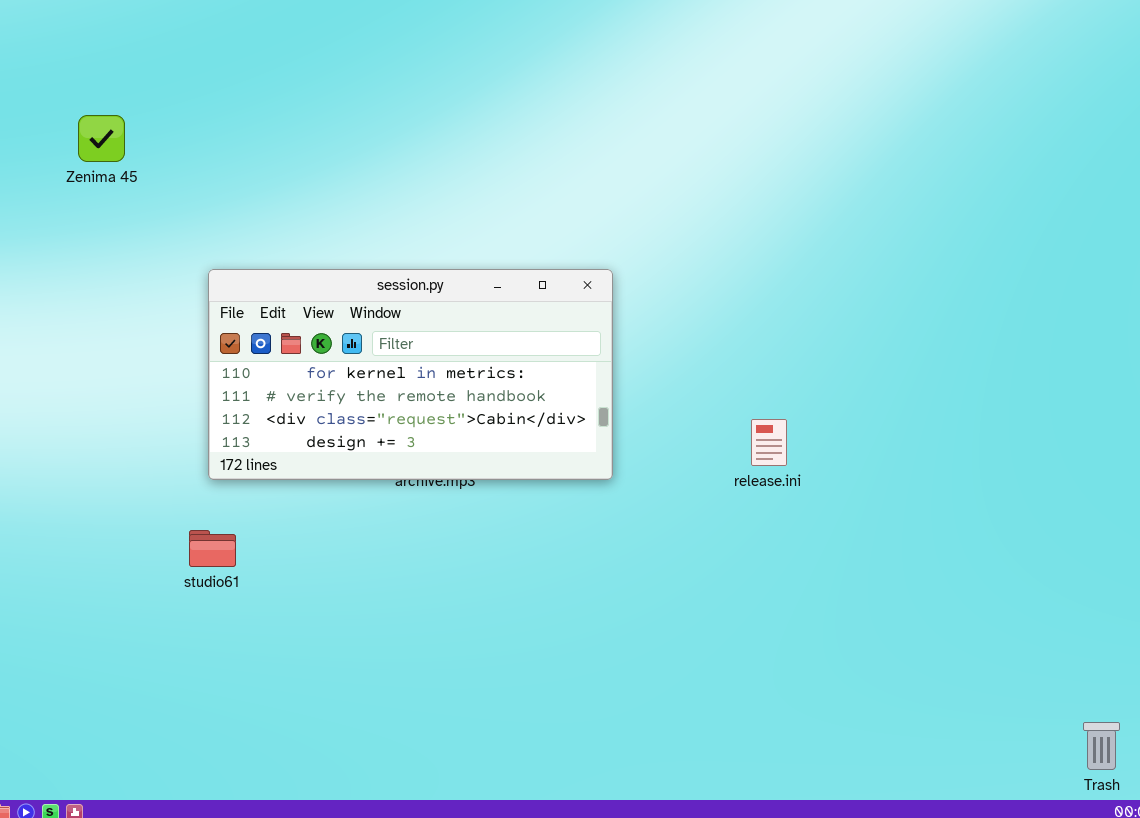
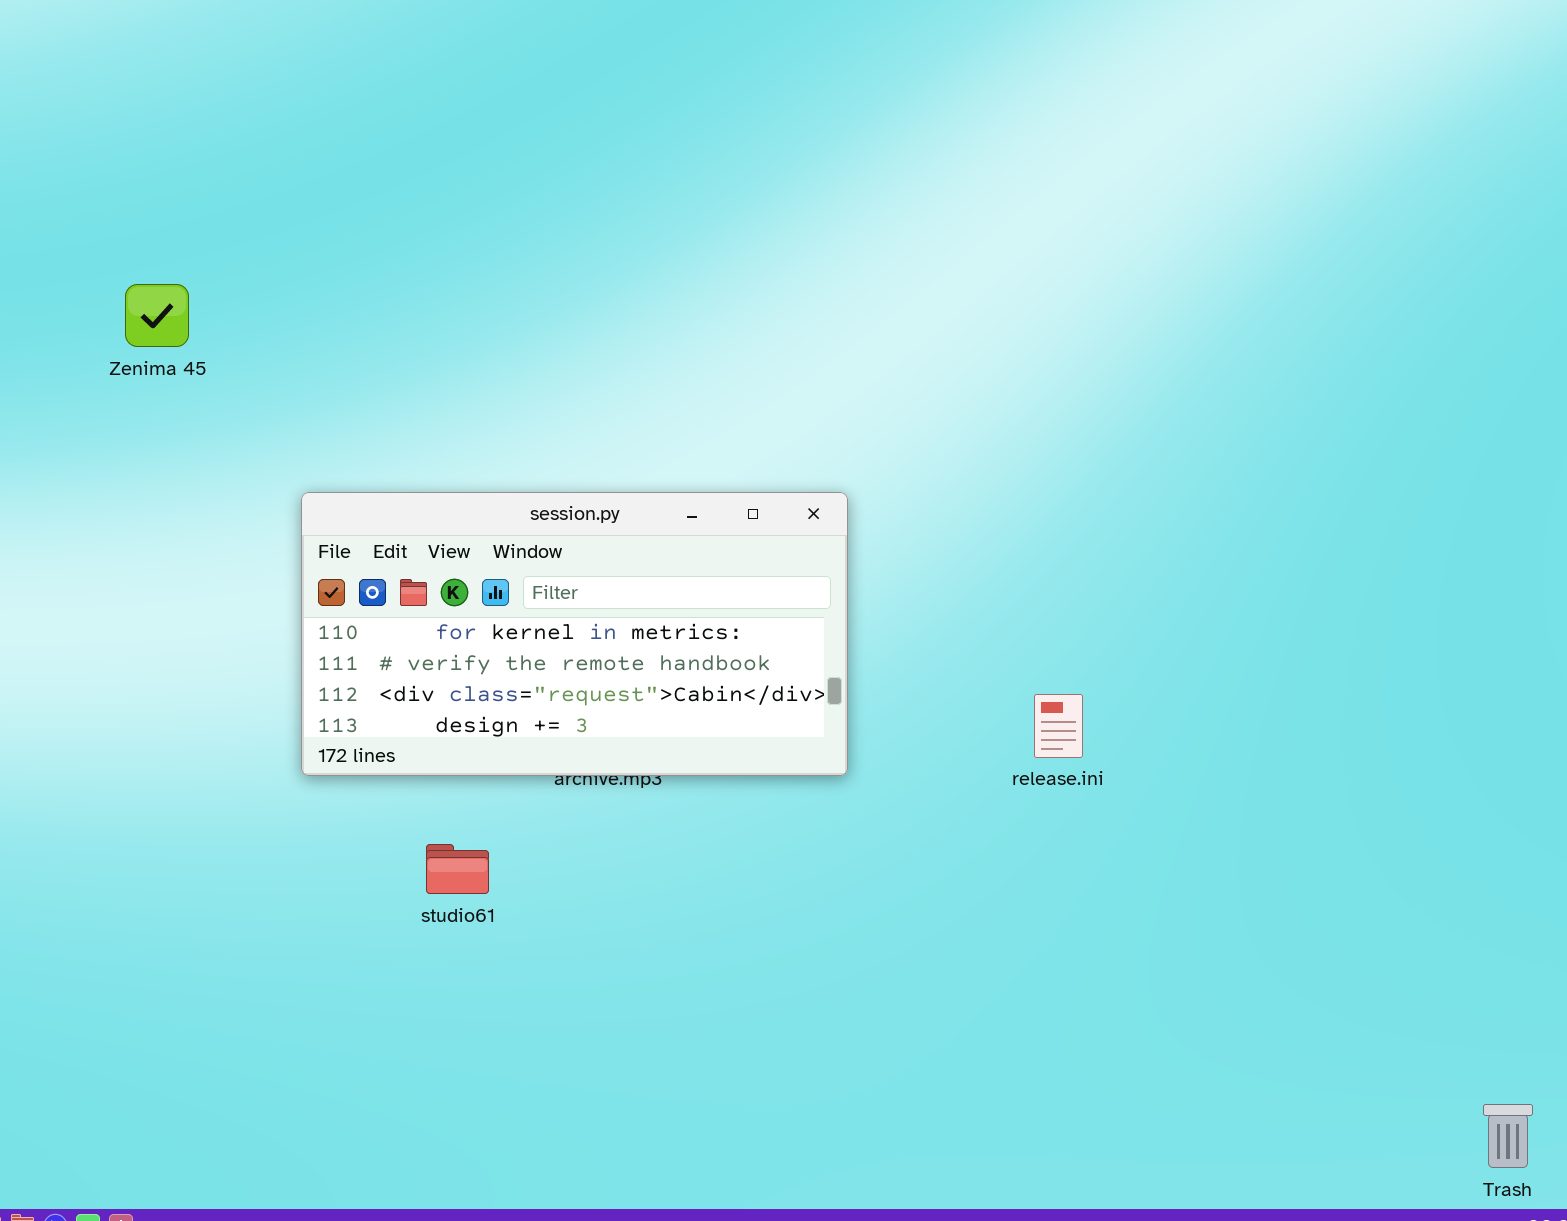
studio61: [189,530,236,567] -> [426,844,489,894], moved

